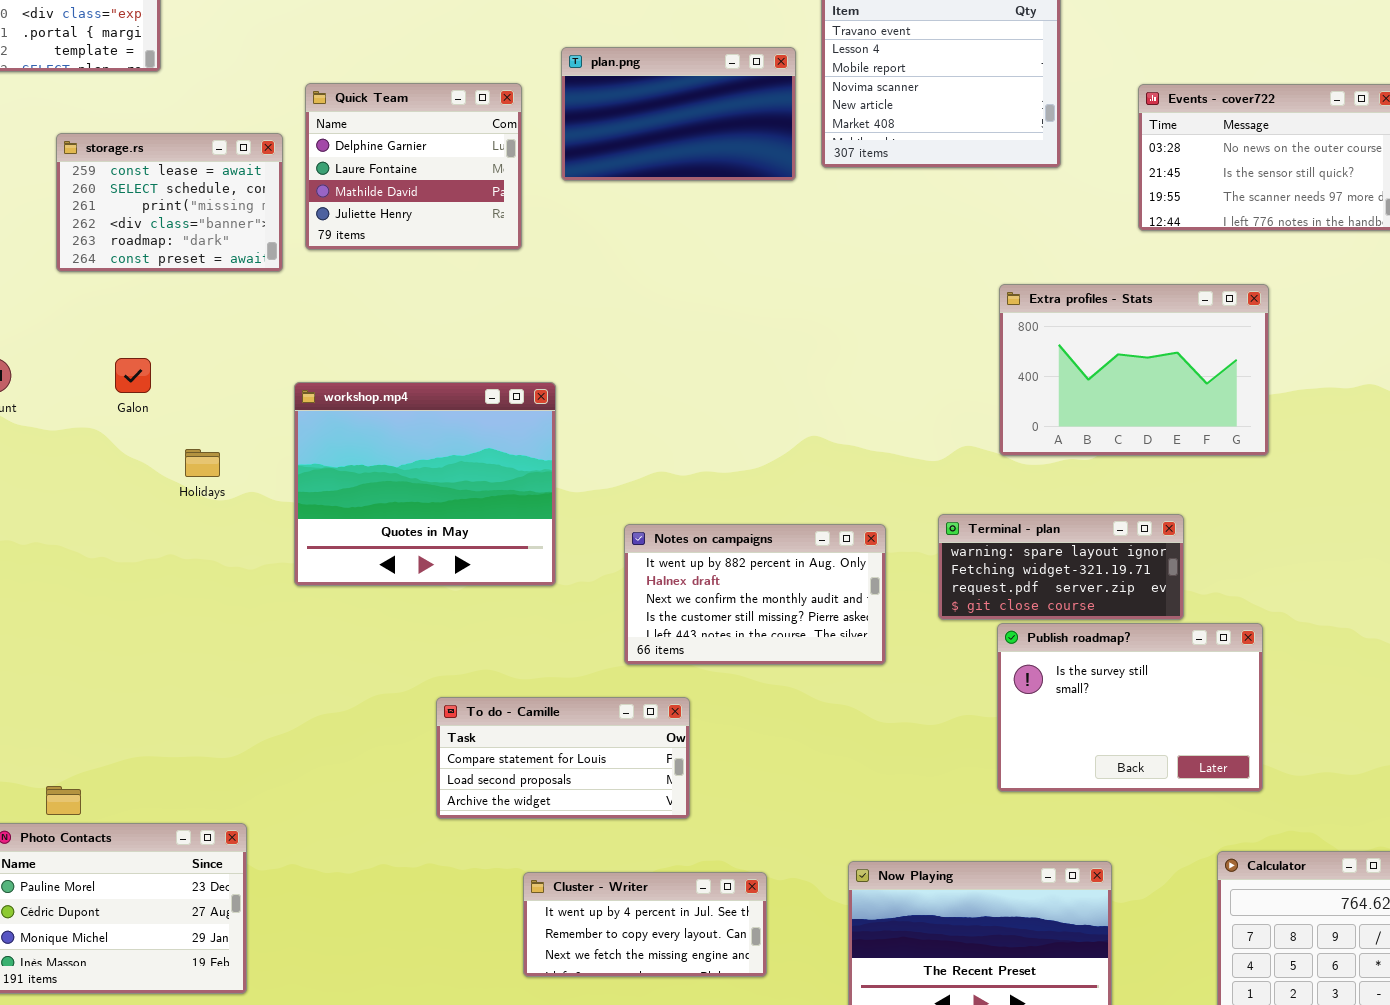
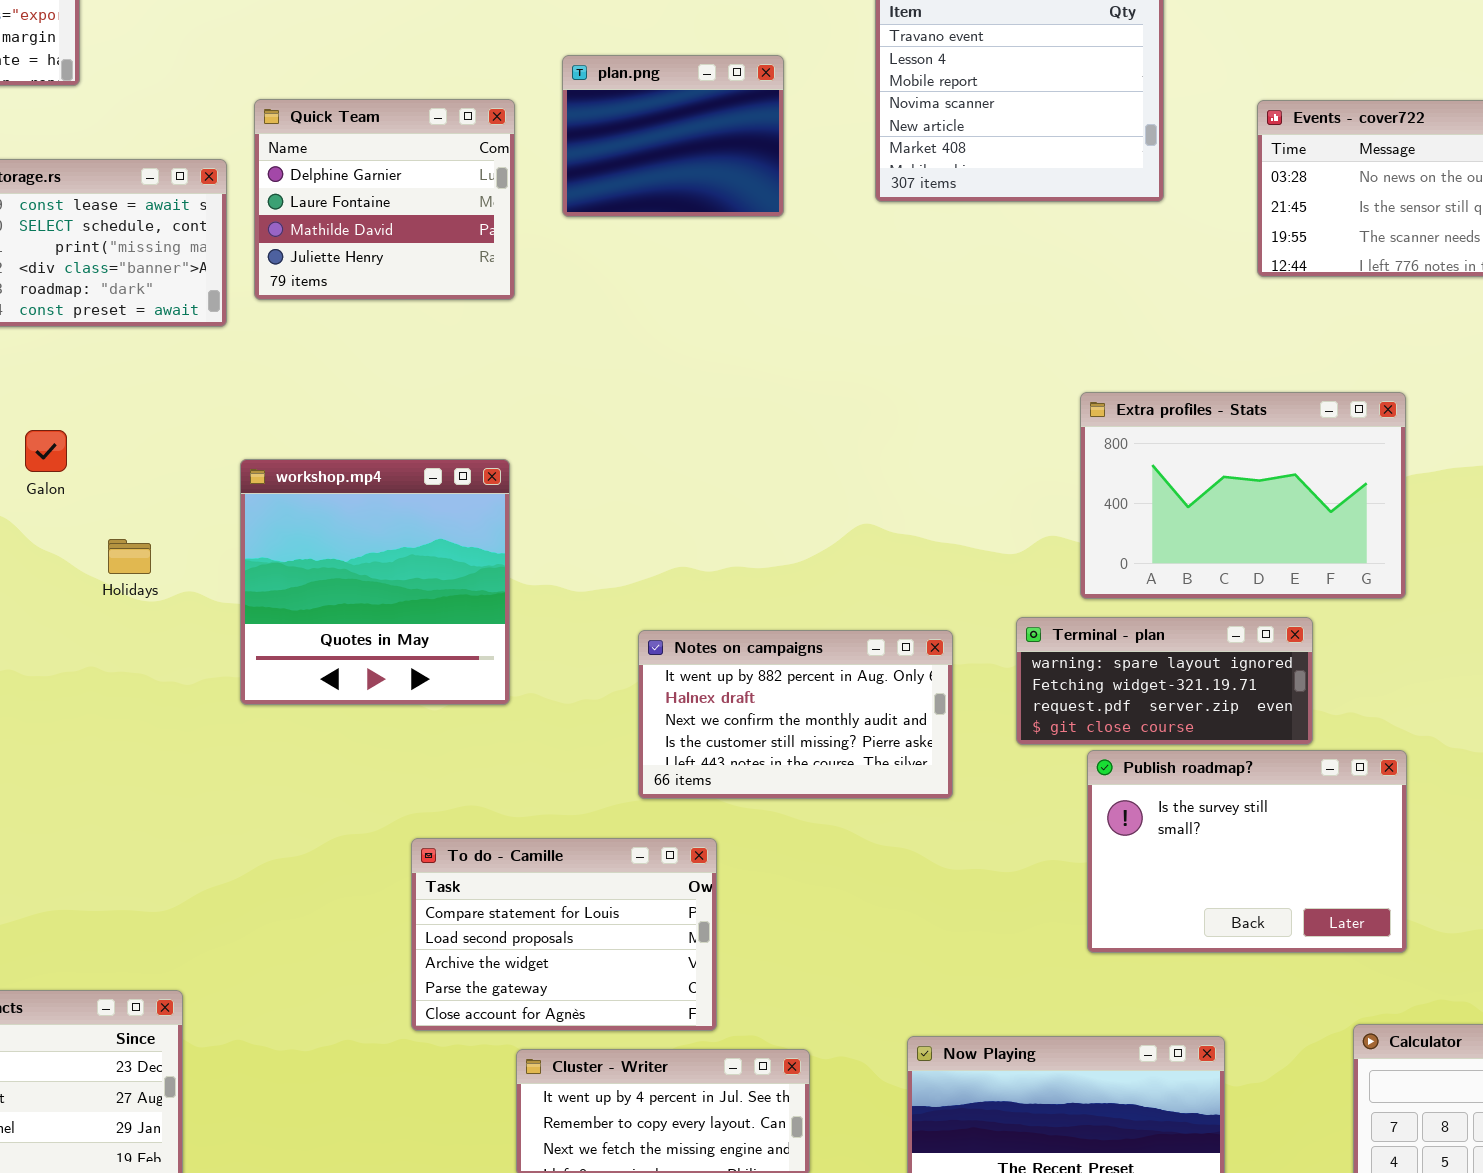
plan.png: [561,47,796,181] -> [562,55,784,217], resized
Extra profiles - Stats: [999,284,1269,456] -> [1080,392,1406,599], moved
workshop.mp4: [294,382,556,586] -> [240,459,510,705], resized
To do - Camille: [436,697,690,819] -> [411,838,717,1031], resized

